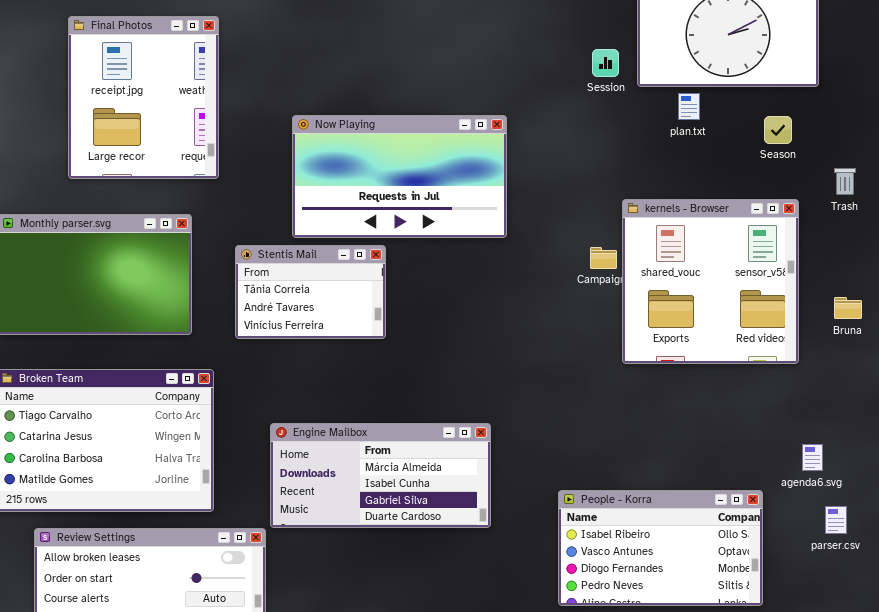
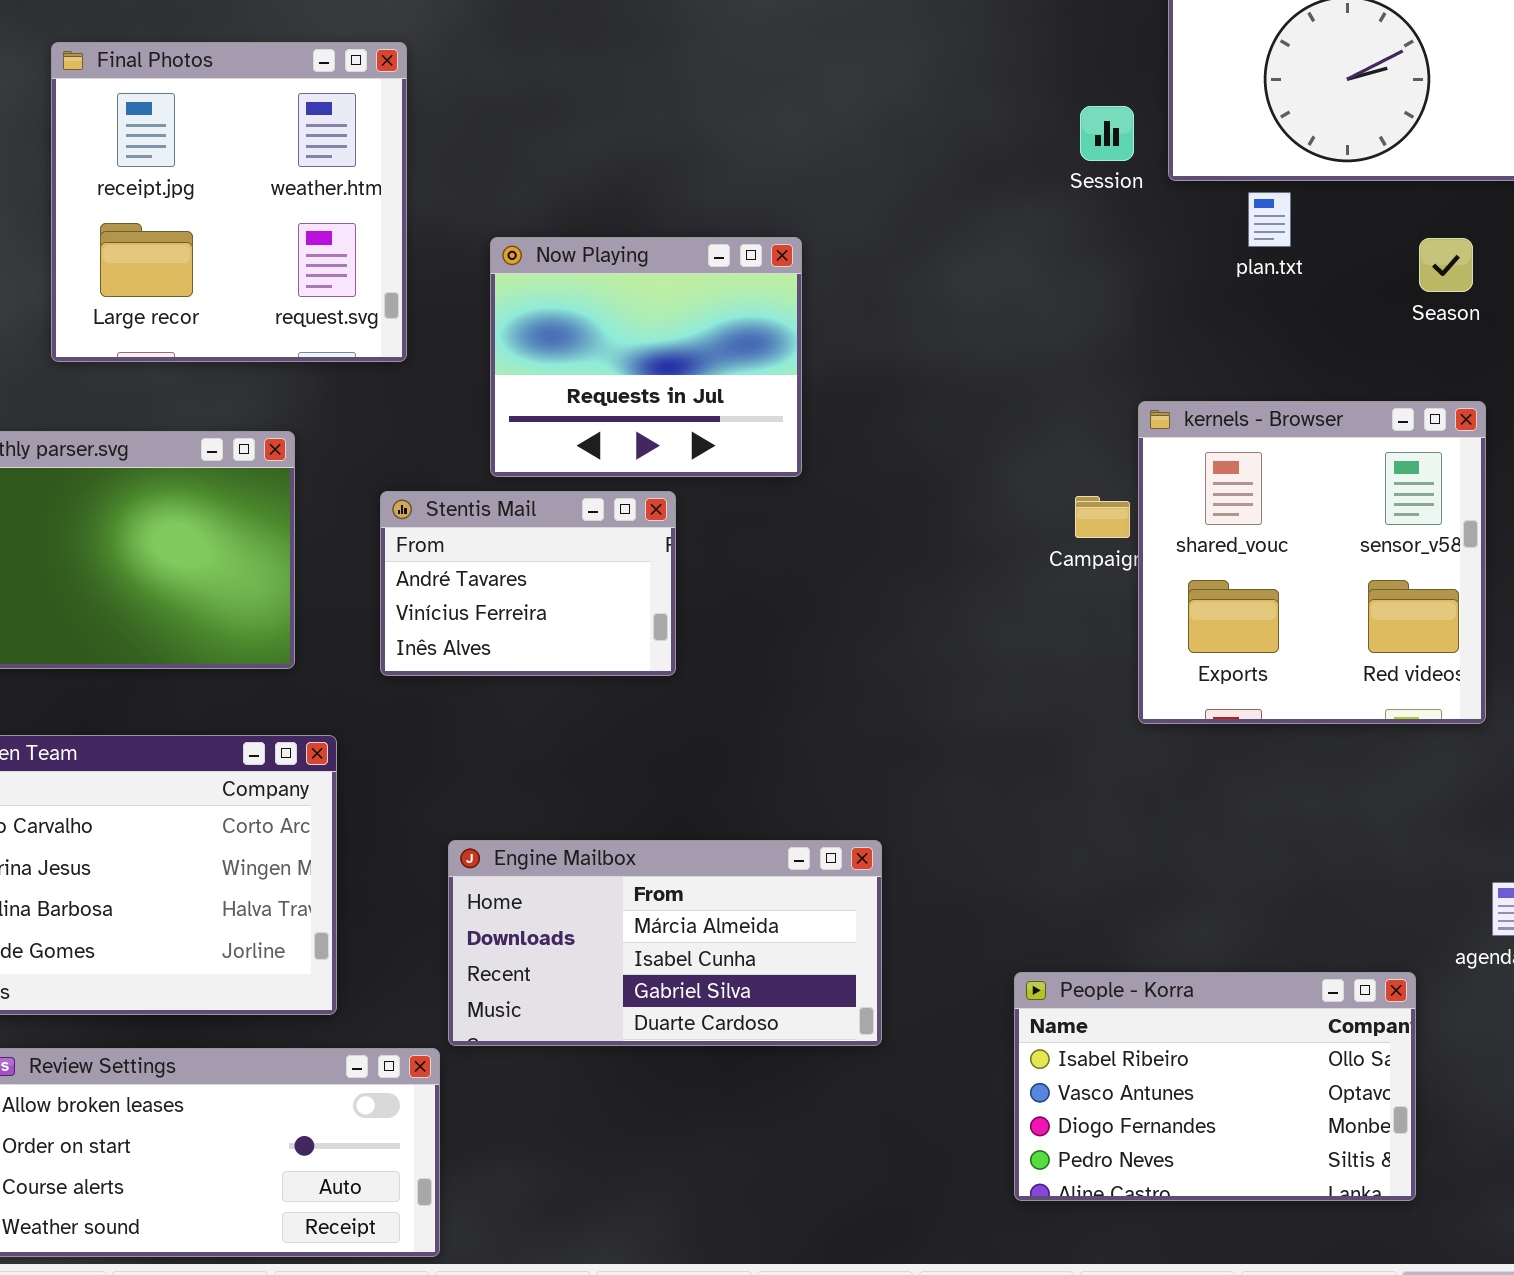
Final Photos: [68,16,219,179] -> [51,42,407,362], resized
Now Playing: [292,115,507,238] -> [490,237,802,477], resized
Stentis Mail: [235,245,386,339] -> [380,491,676,676], scrolled down 1 row

